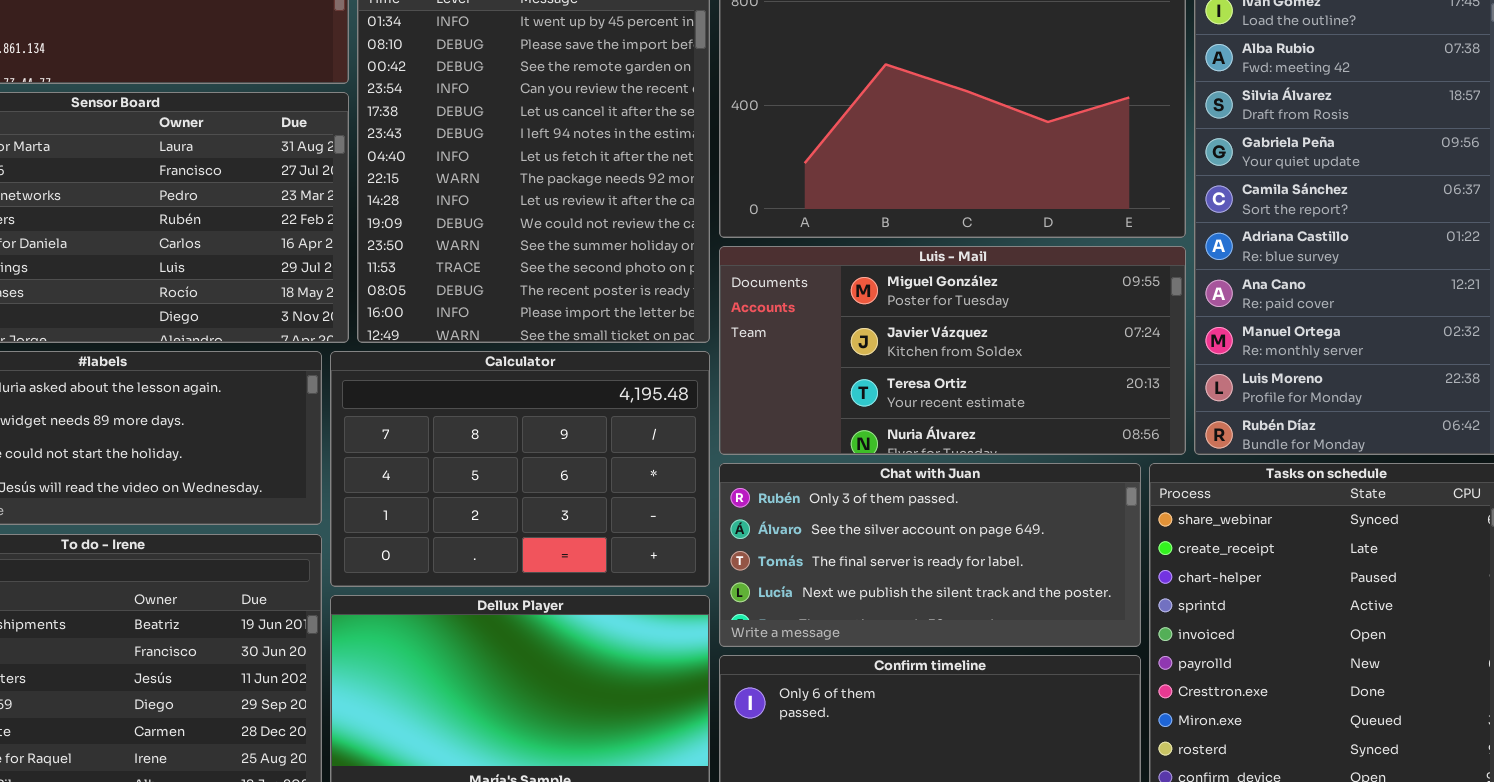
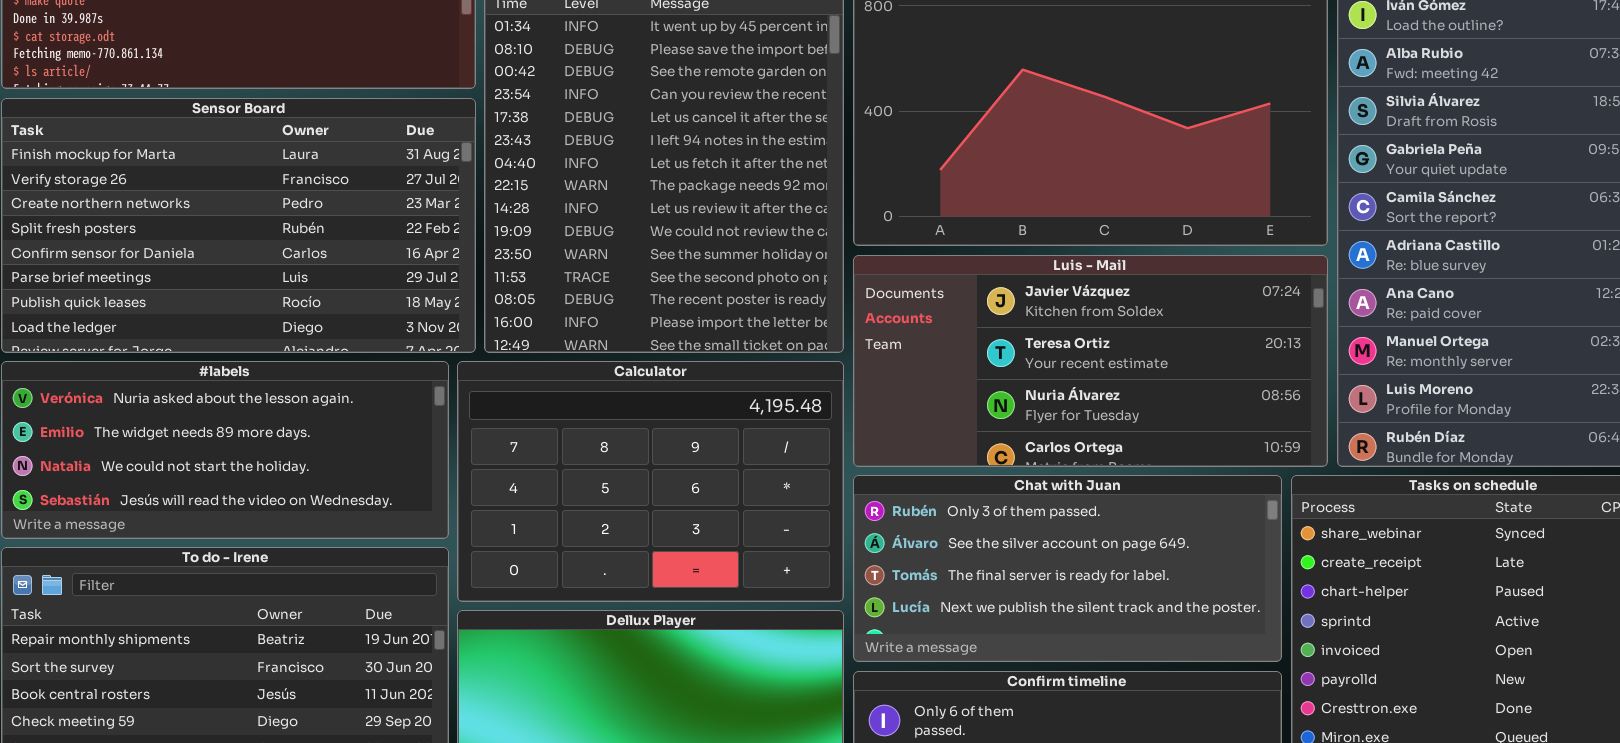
Luis - Mail: [719,246,1186,455] -> [853,255,1328,467], scrolled down 1 row

